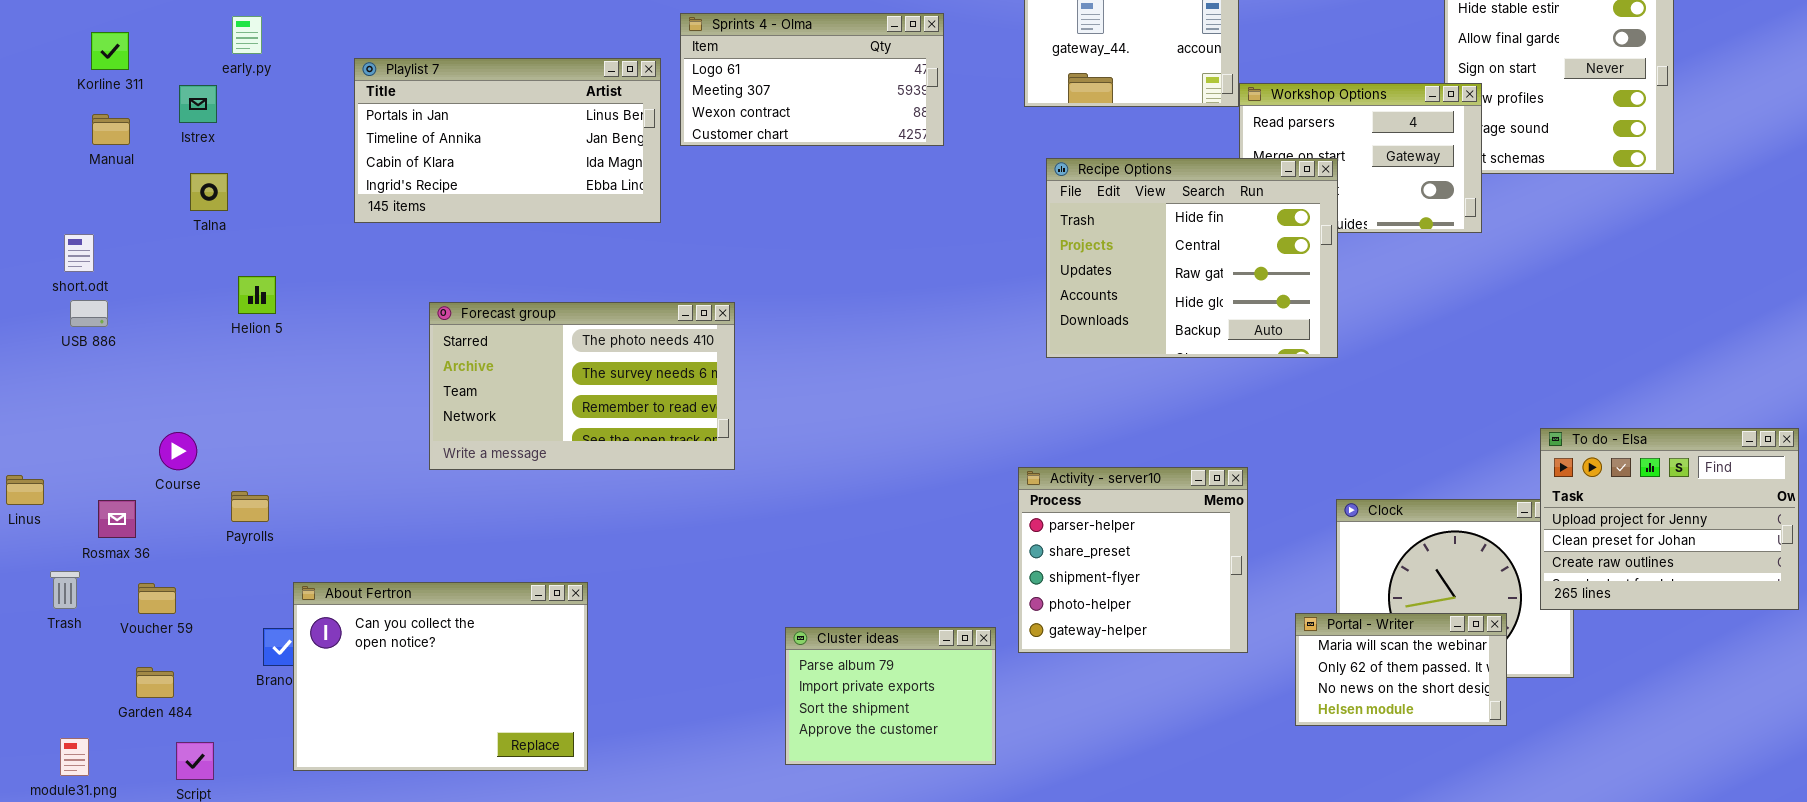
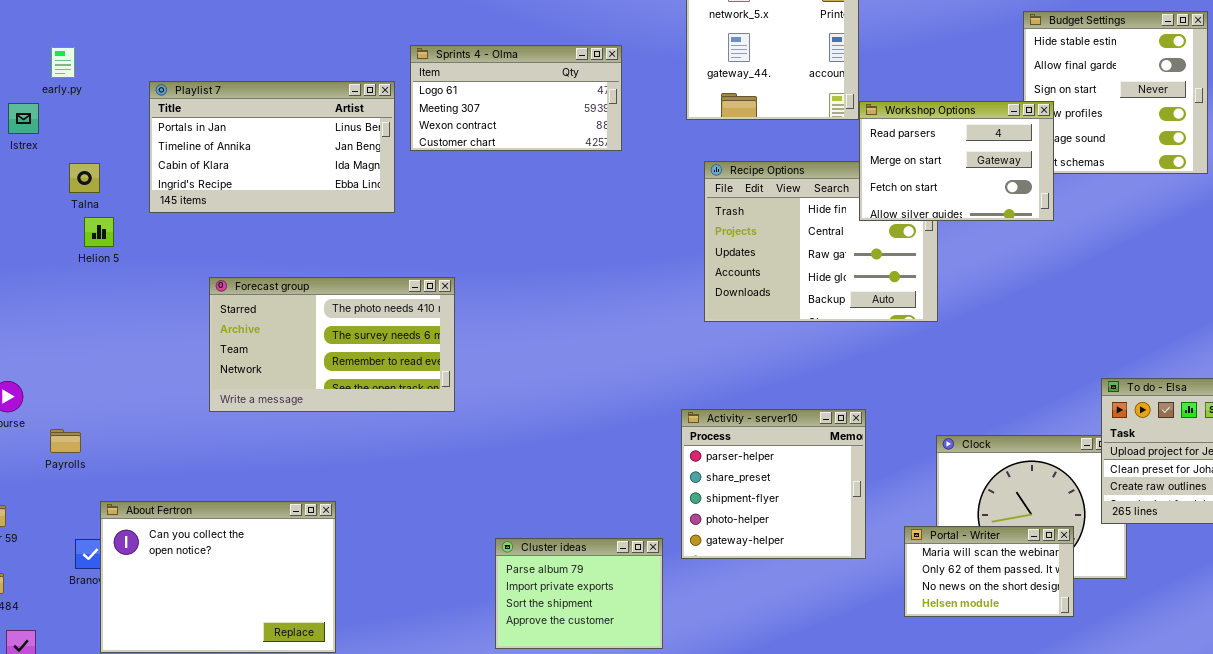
Workshop Options: [1239,83,1482,233] -> [859,101,1054,221], raised
Talna: [190,173,228,211] -> [69,163,100,193], moved
Helion 5: [238,276,276,314] -> [84,217,114,247], moved

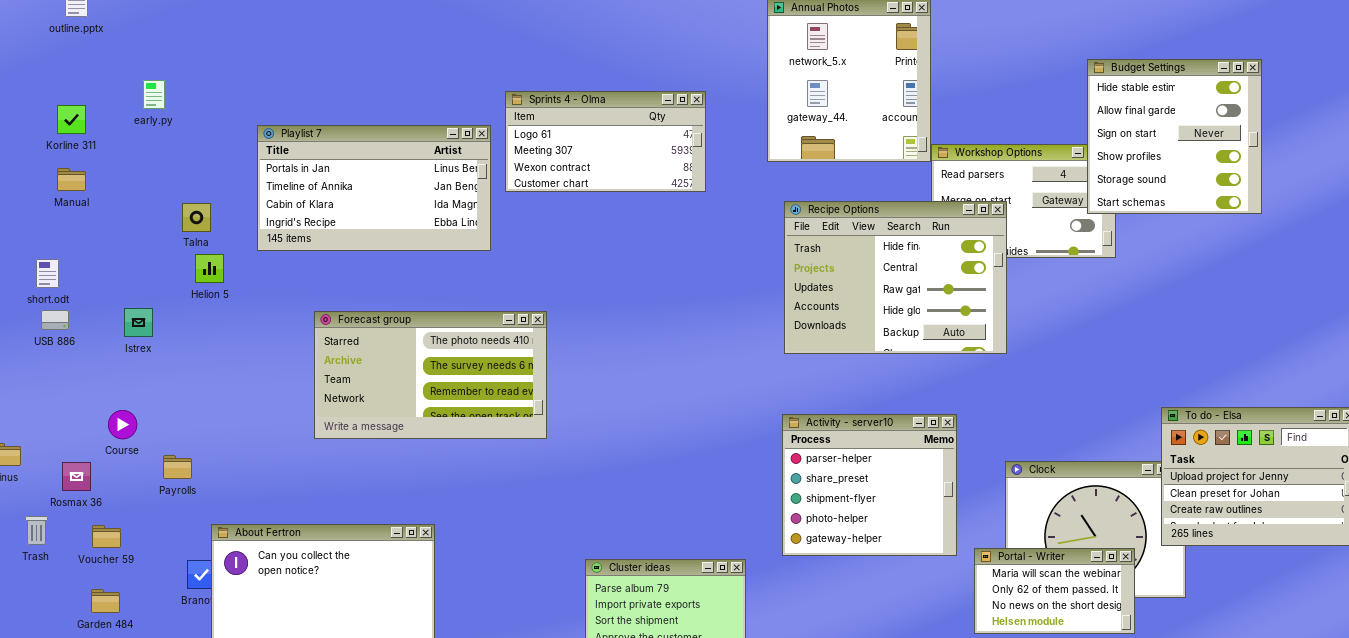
Budget Settings: [1023,11,1208,174] -> [1087,59,1262,214], raised
early.py: [51,47,75,78] -> [143,80,165,109], moved
Istrex: [8,103,39,134] -> [124,308,153,337], moved
Recipe Options: [704,161,938,322] -> [784,201,1007,354], raised
Activity - server10: [681,409,866,559] -> [782,414,957,556], moved

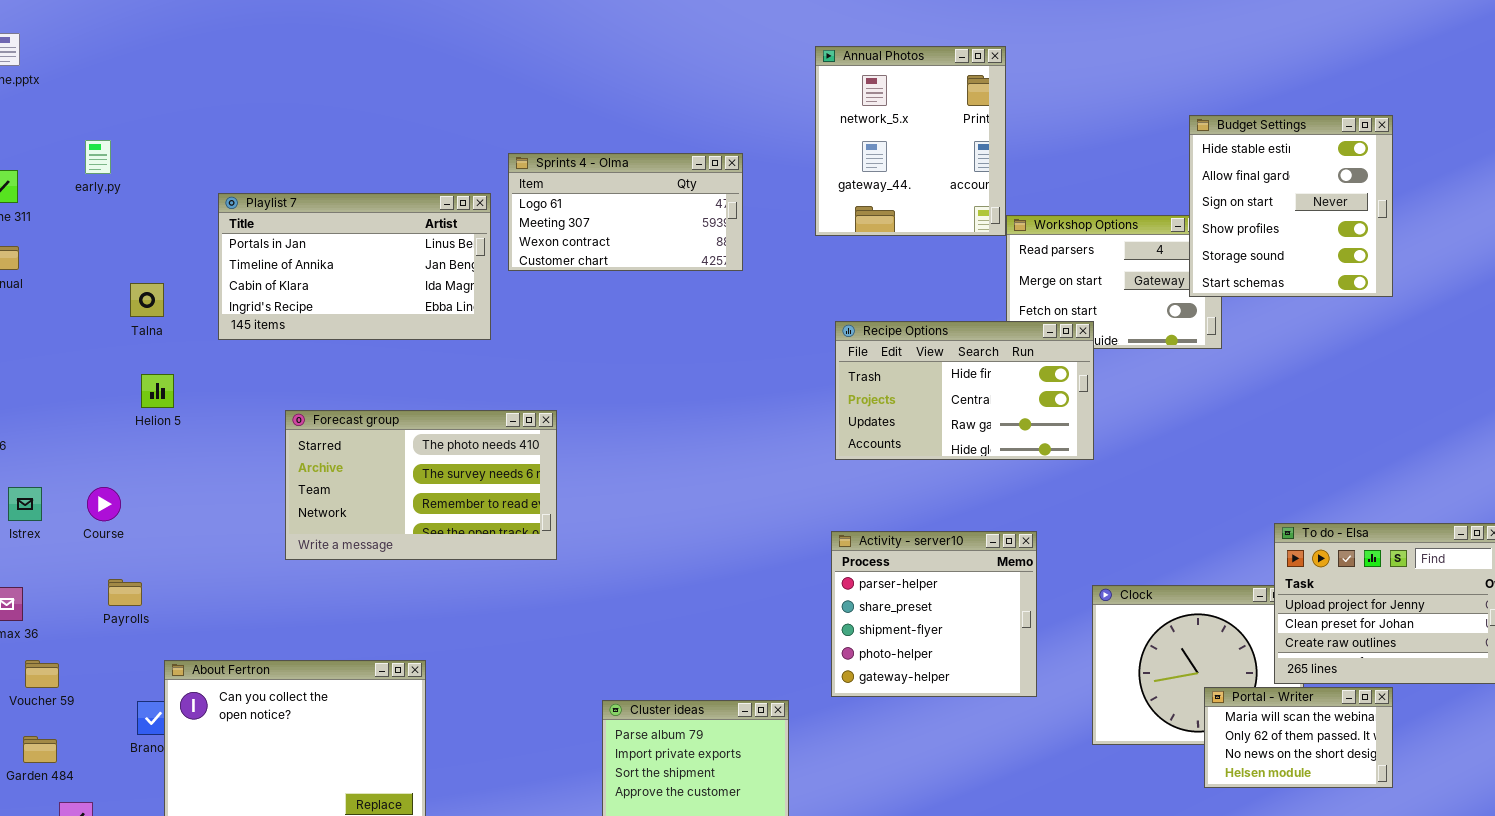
Recipe Options: [784,201,1007,354] -> [835,321,1094,460], resized
Helion 5: [195,254,224,283] -> [141,374,174,408], moved
Istrex: [124,308,153,337] -> [8,487,42,521], moved
Course: [108,410,137,439] -> [87,487,121,521], moved
Portal - Writer: [974,548,1135,634] -> [1204,687,1393,788], moved

